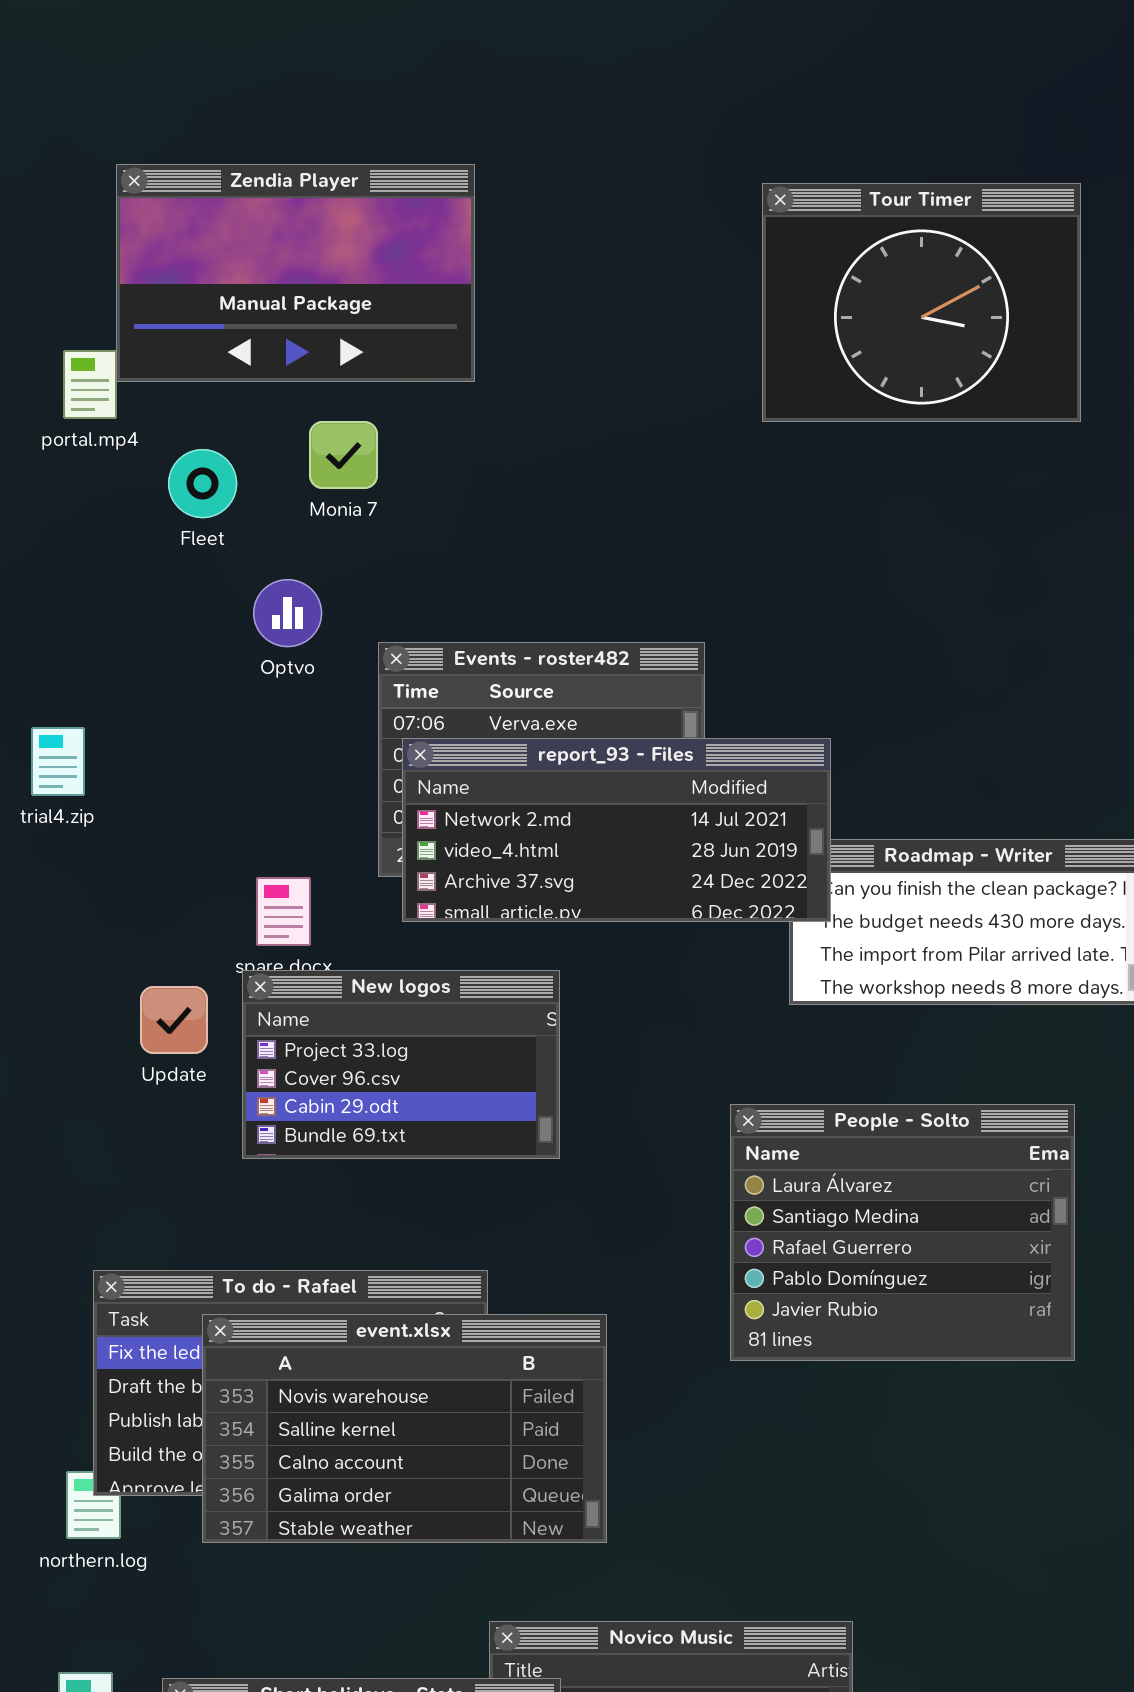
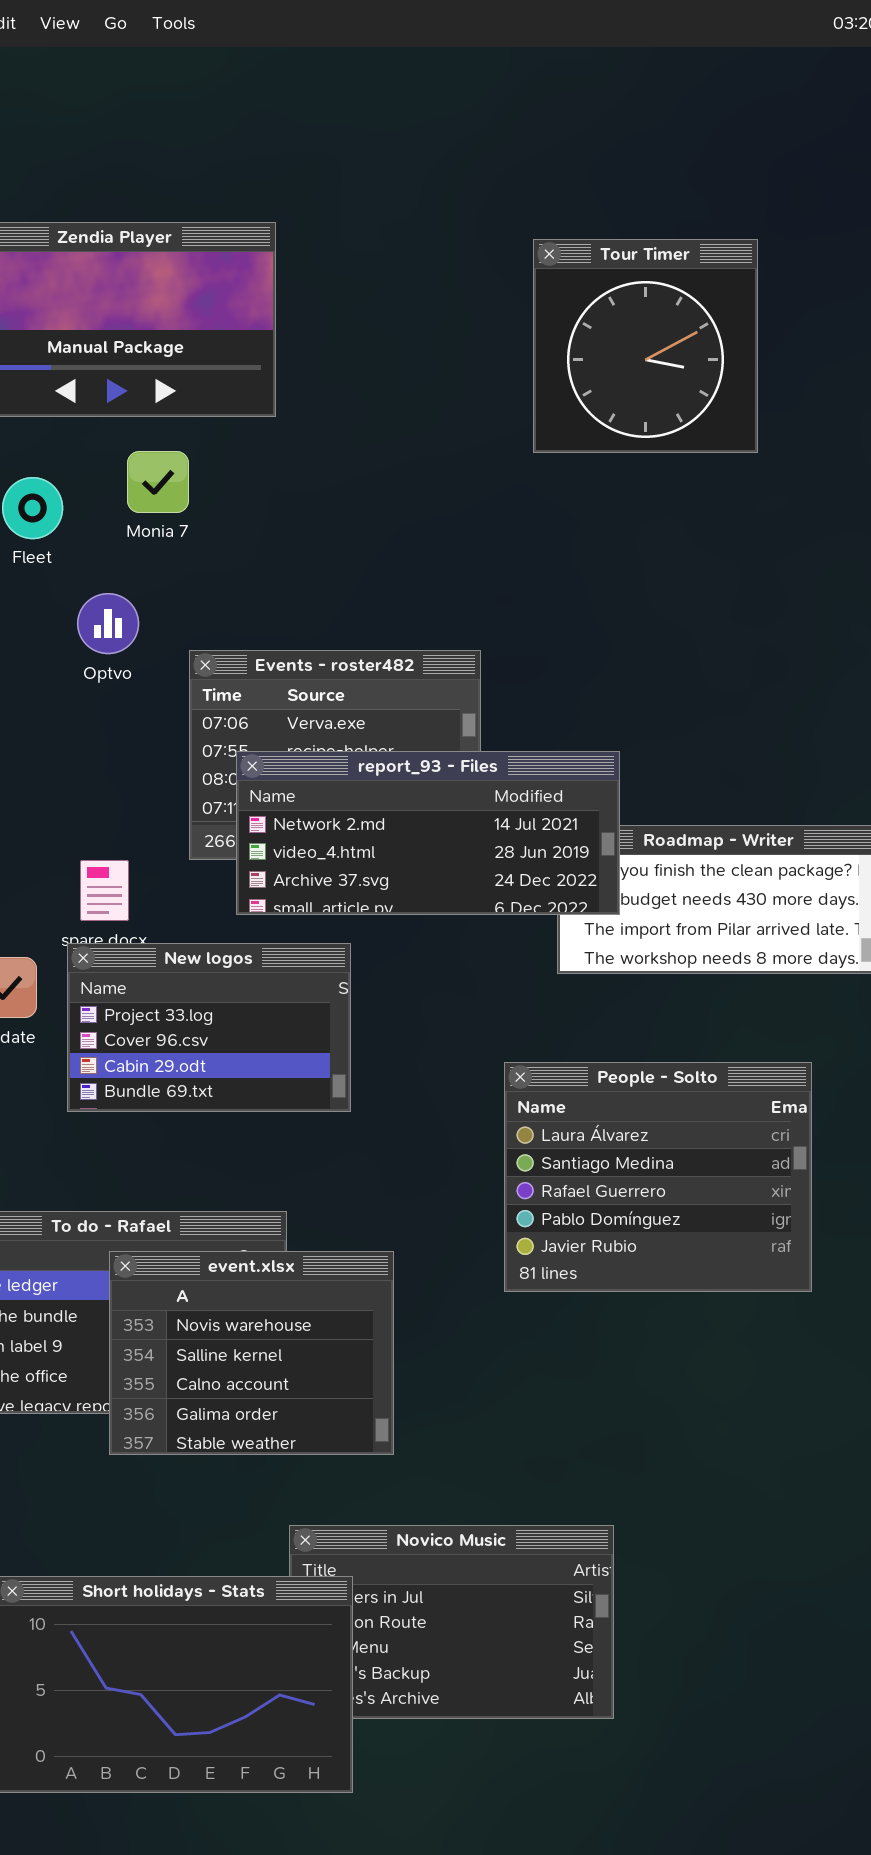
Tour Timer: [762,183,1081,422] -> [533,239,758,453], resized
report_93 - Files: [402,738,831,922] -> [236,751,620,915], moved
event.xlsx: [202,1314,607,1543] -> [109,1251,394,1455], resized

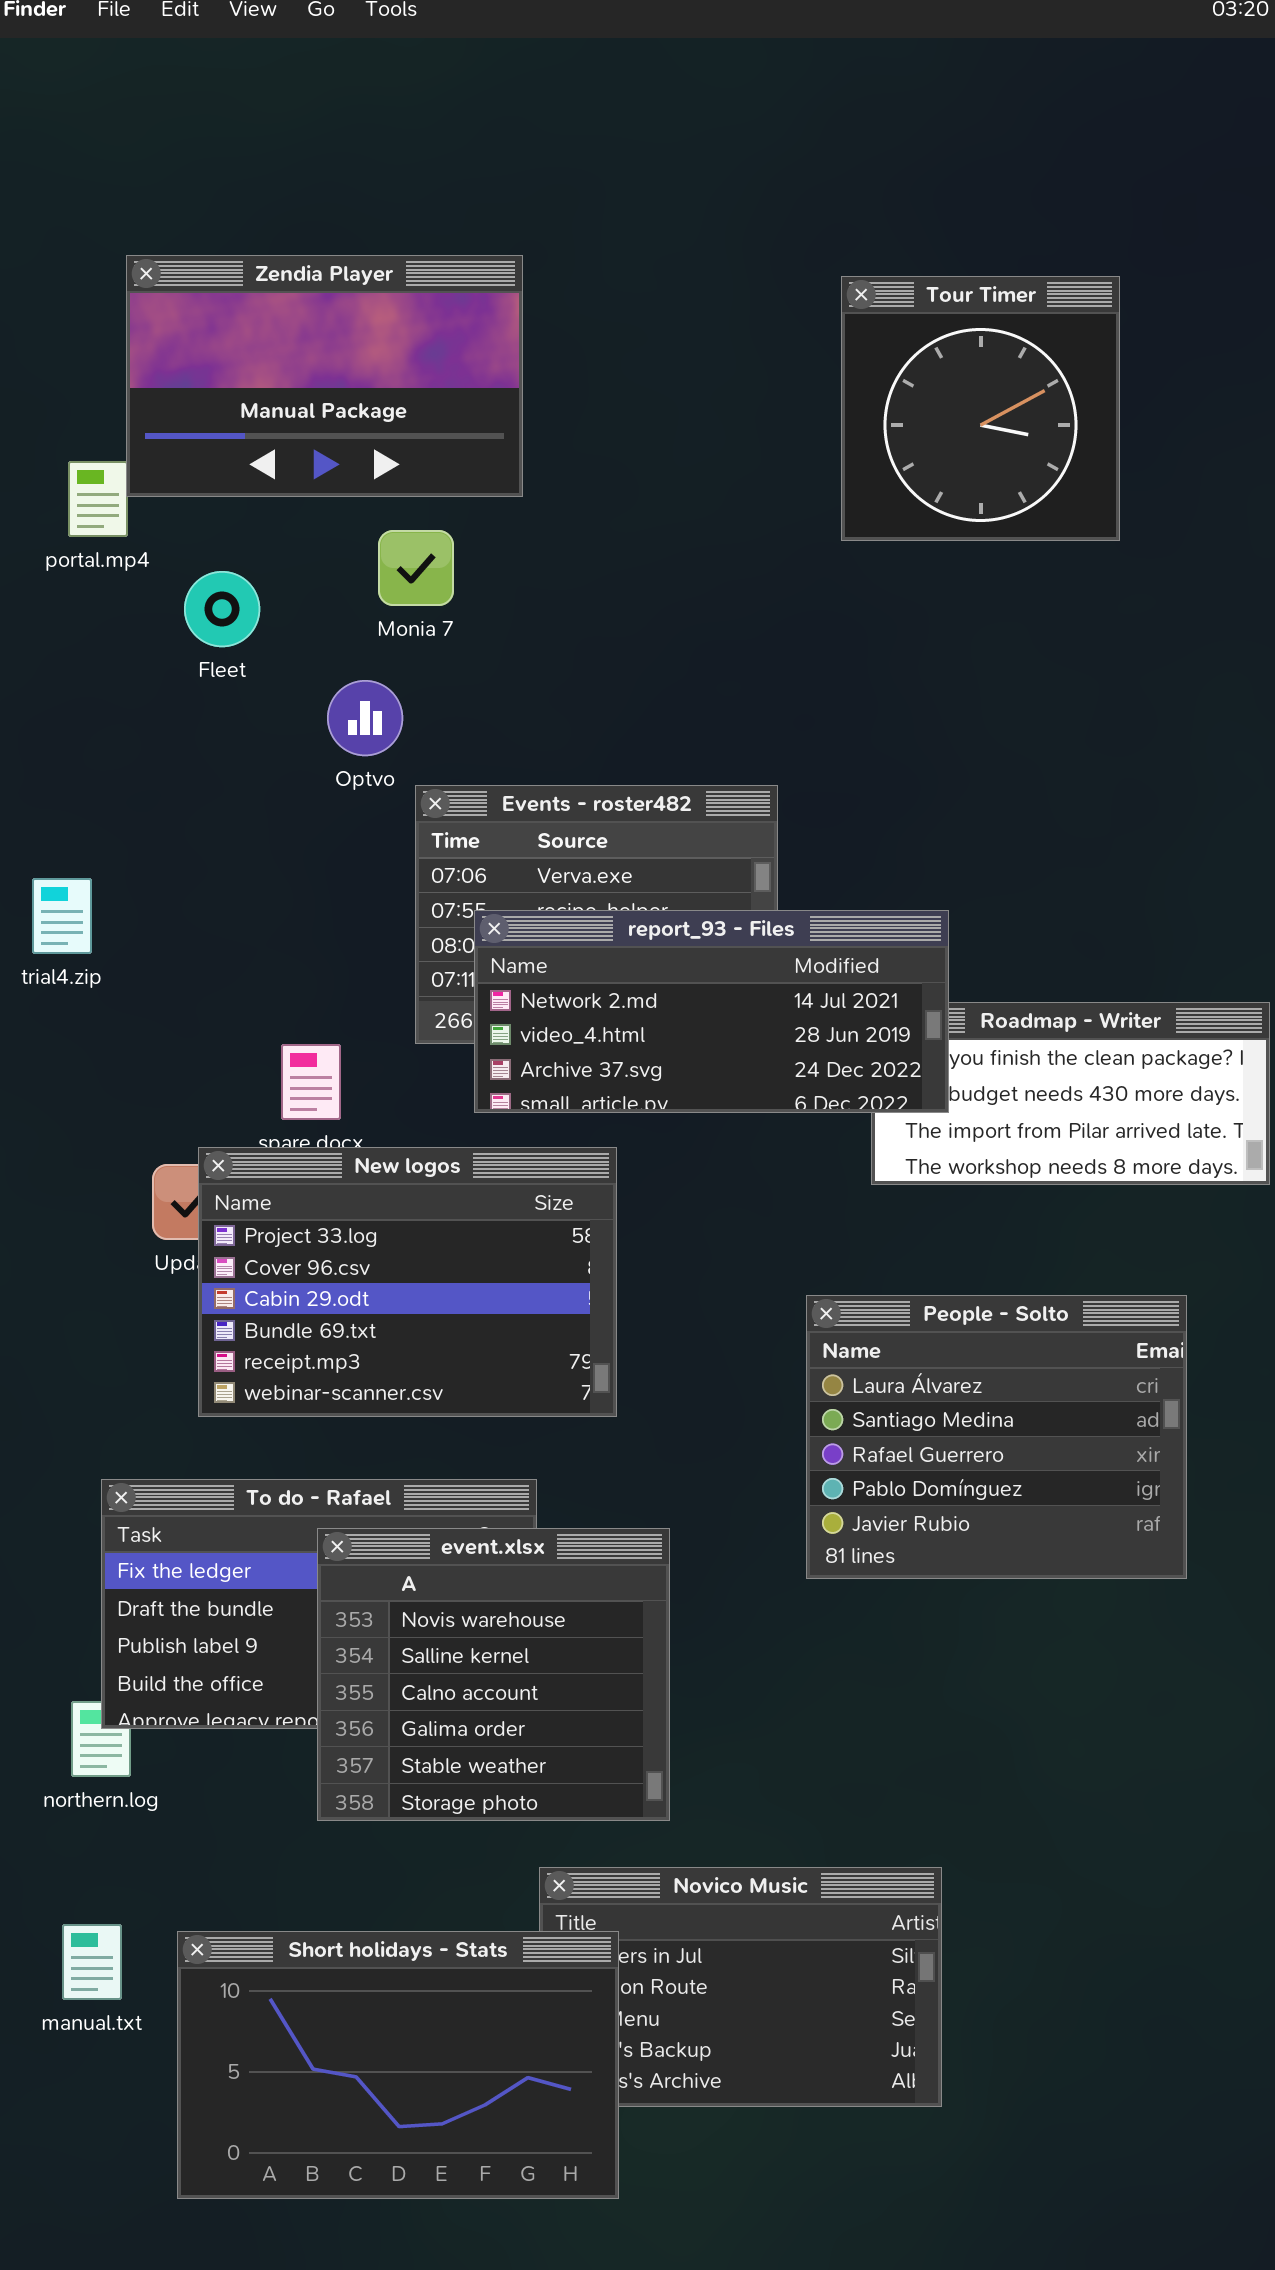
Monia 7: [127,451,189,513] -> [378,530,454,606], moved
Optvo: [77,593,139,654] -> [327,680,403,756], moved
New logos: [67,943,351,1112] -> [198,1147,617,1417], resized
event.xlsx: [109,1251,394,1455] -> [317,1528,670,1821], resized

